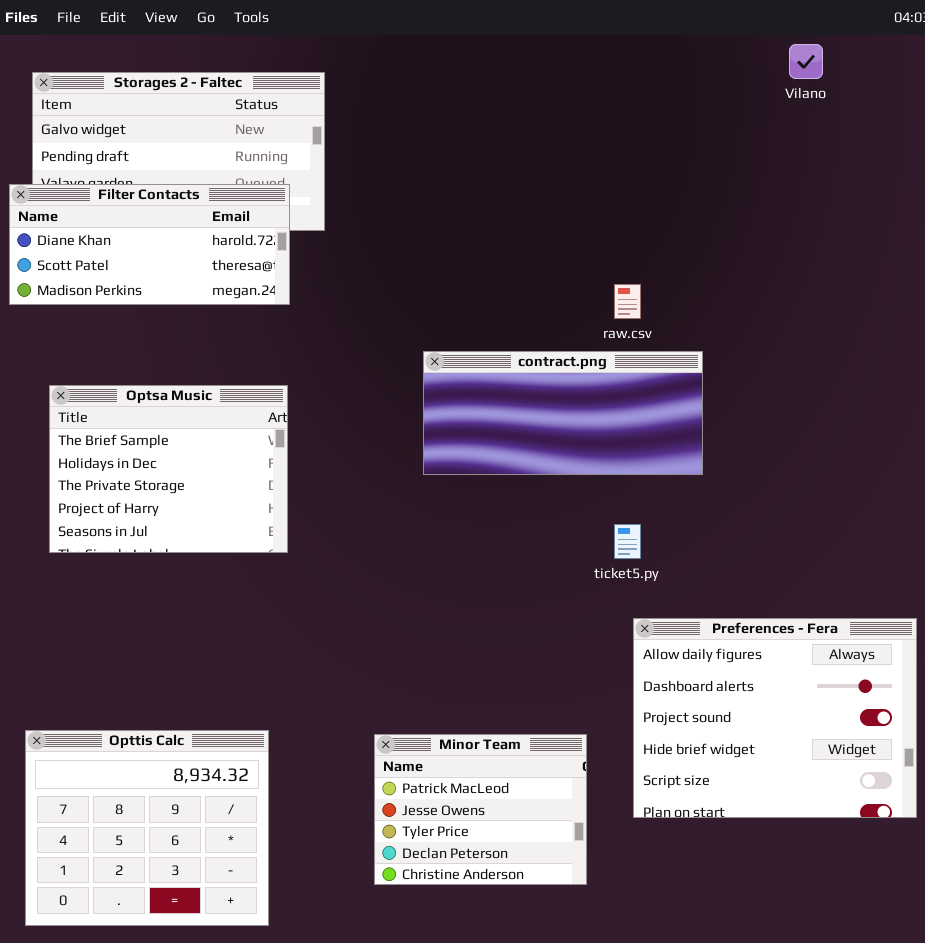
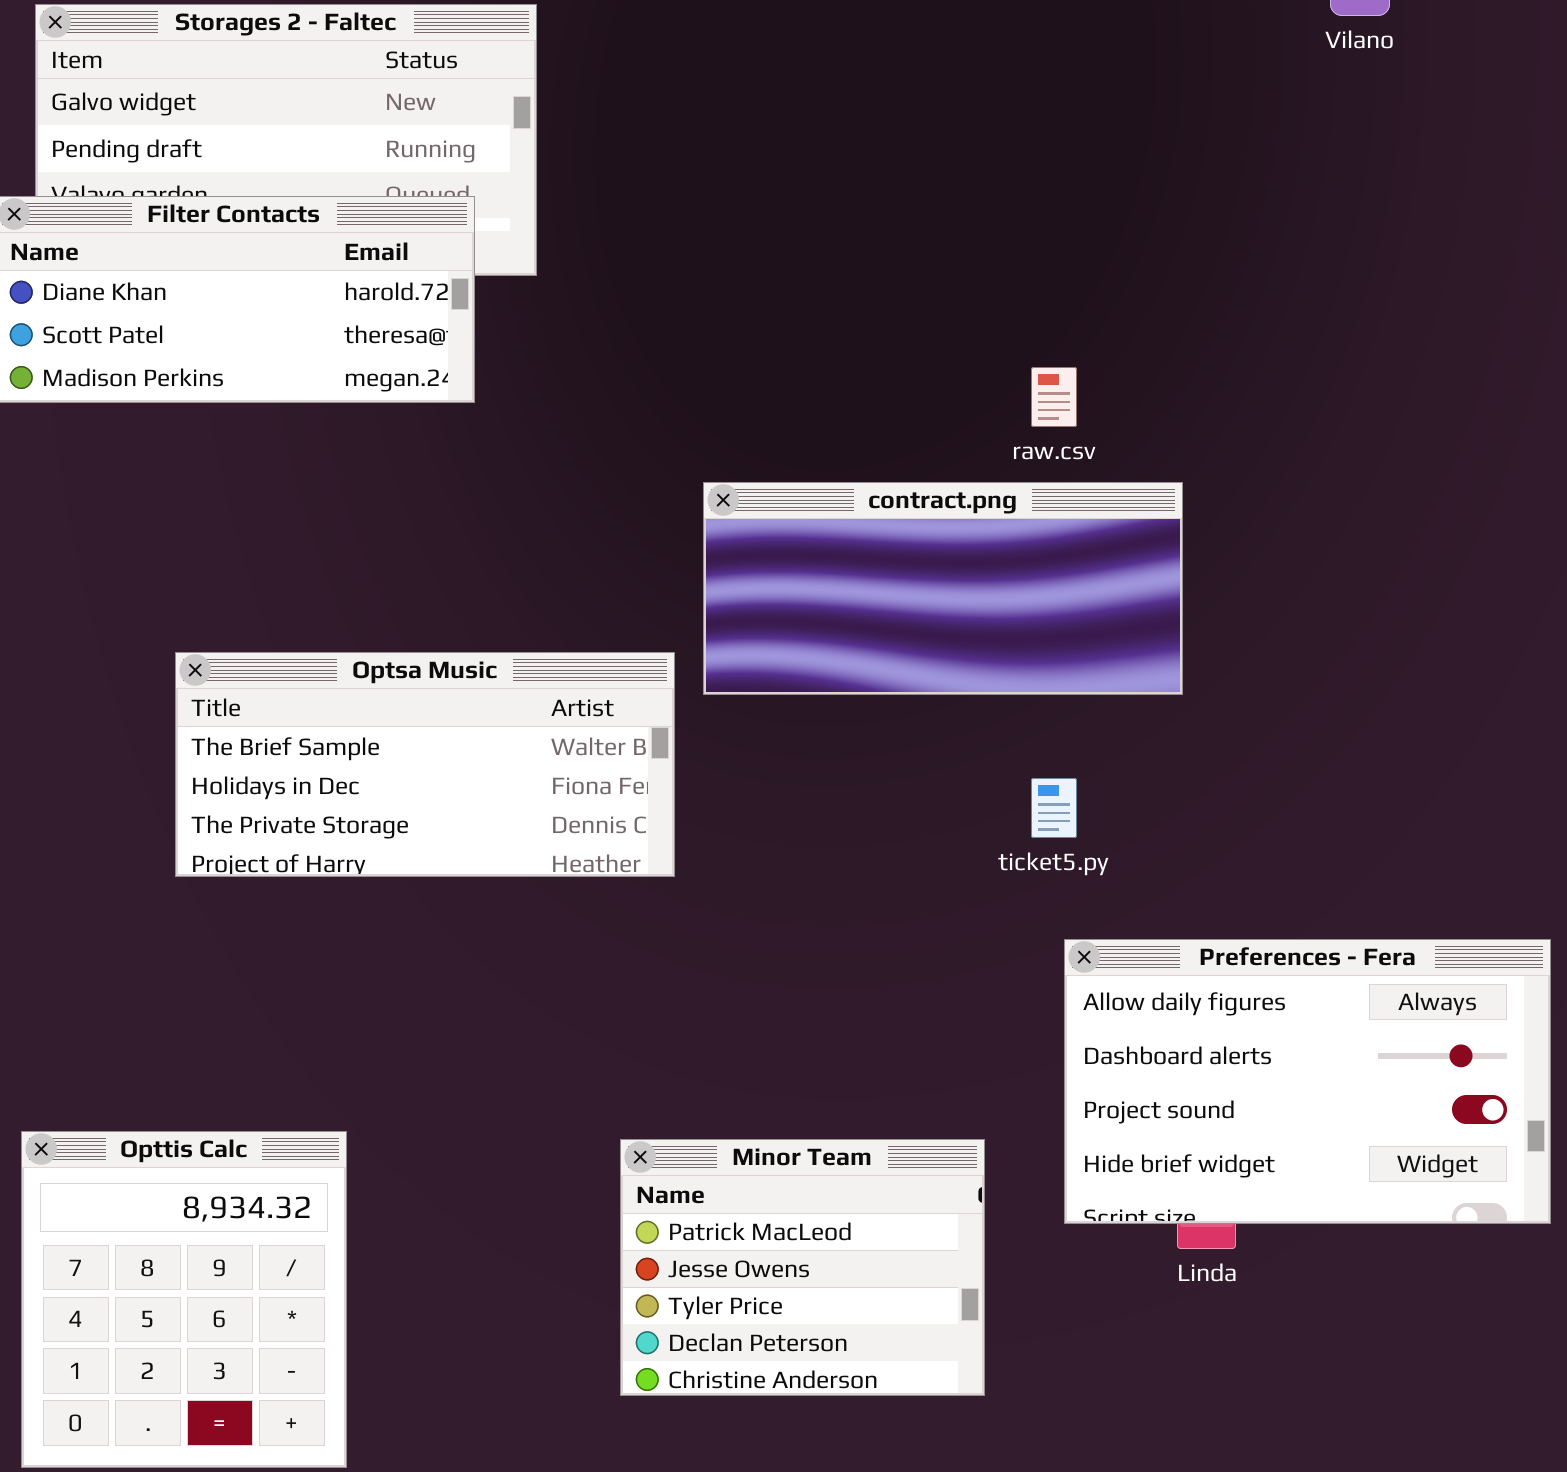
Optsa Music: [49,385,288,553] -> [175,652,675,877], moved, resized
Preferences - Fera: [633,618,917,818] -> [1064,939,1551,1224], resized
Opttis Calc: [25,730,269,926] -> [21,1131,347,1468], resized

